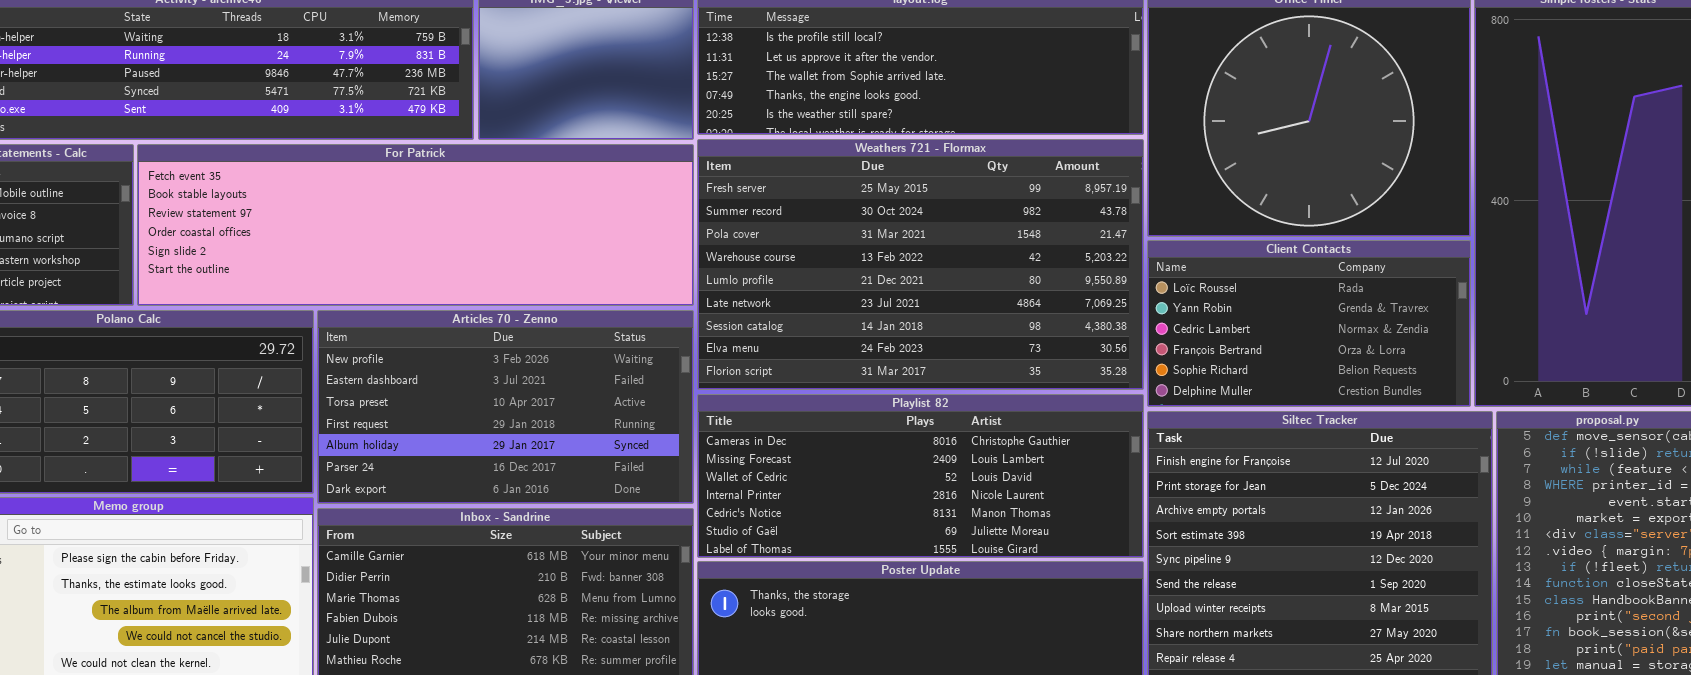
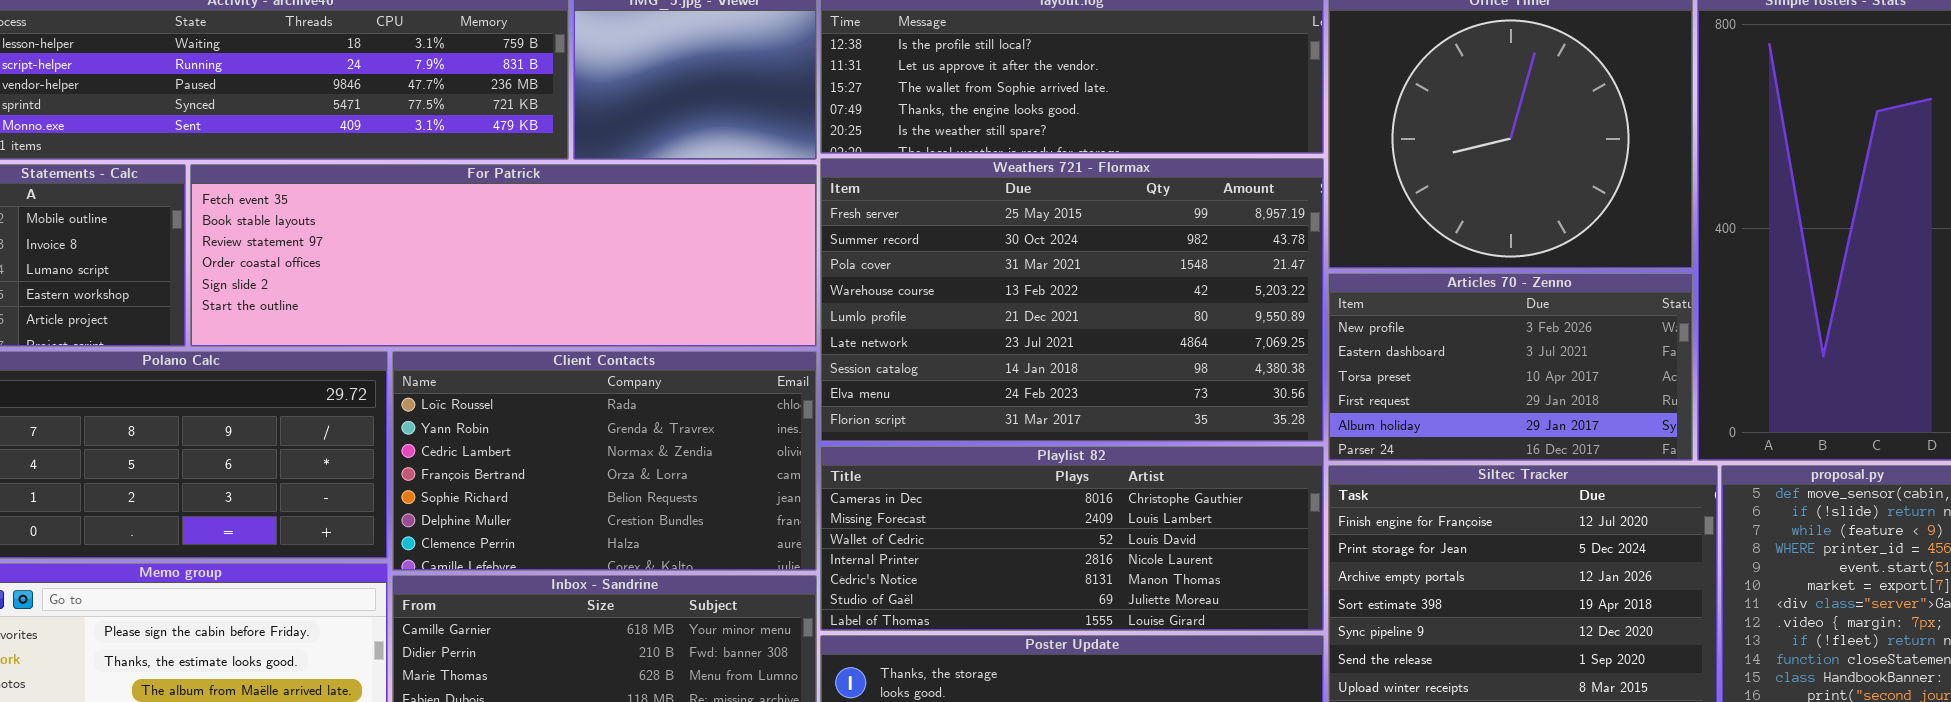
Client Contacts: [1147,240,1471,407] -> [392,351,817,571], moved, resized
Articles 70 - Zenno: [317,310,694,504] -> [1328,273,1693,461], moved, resized

